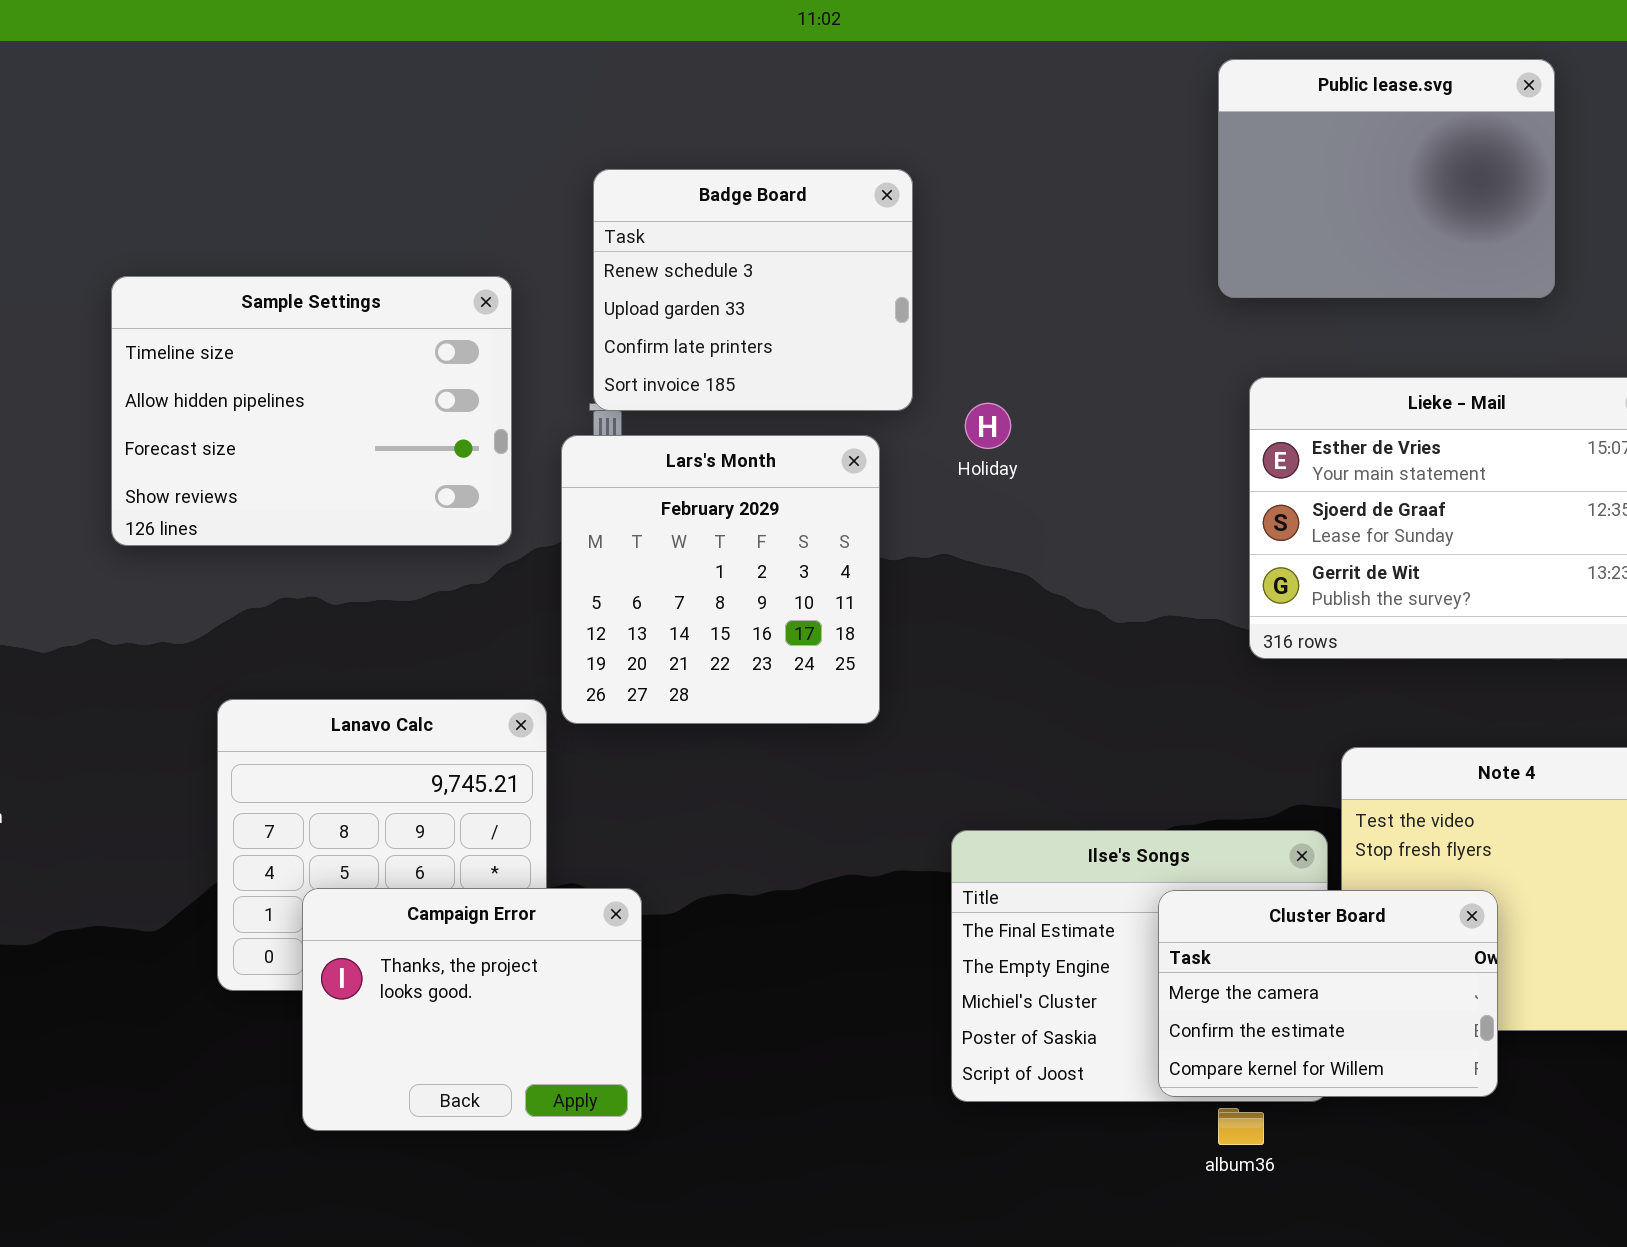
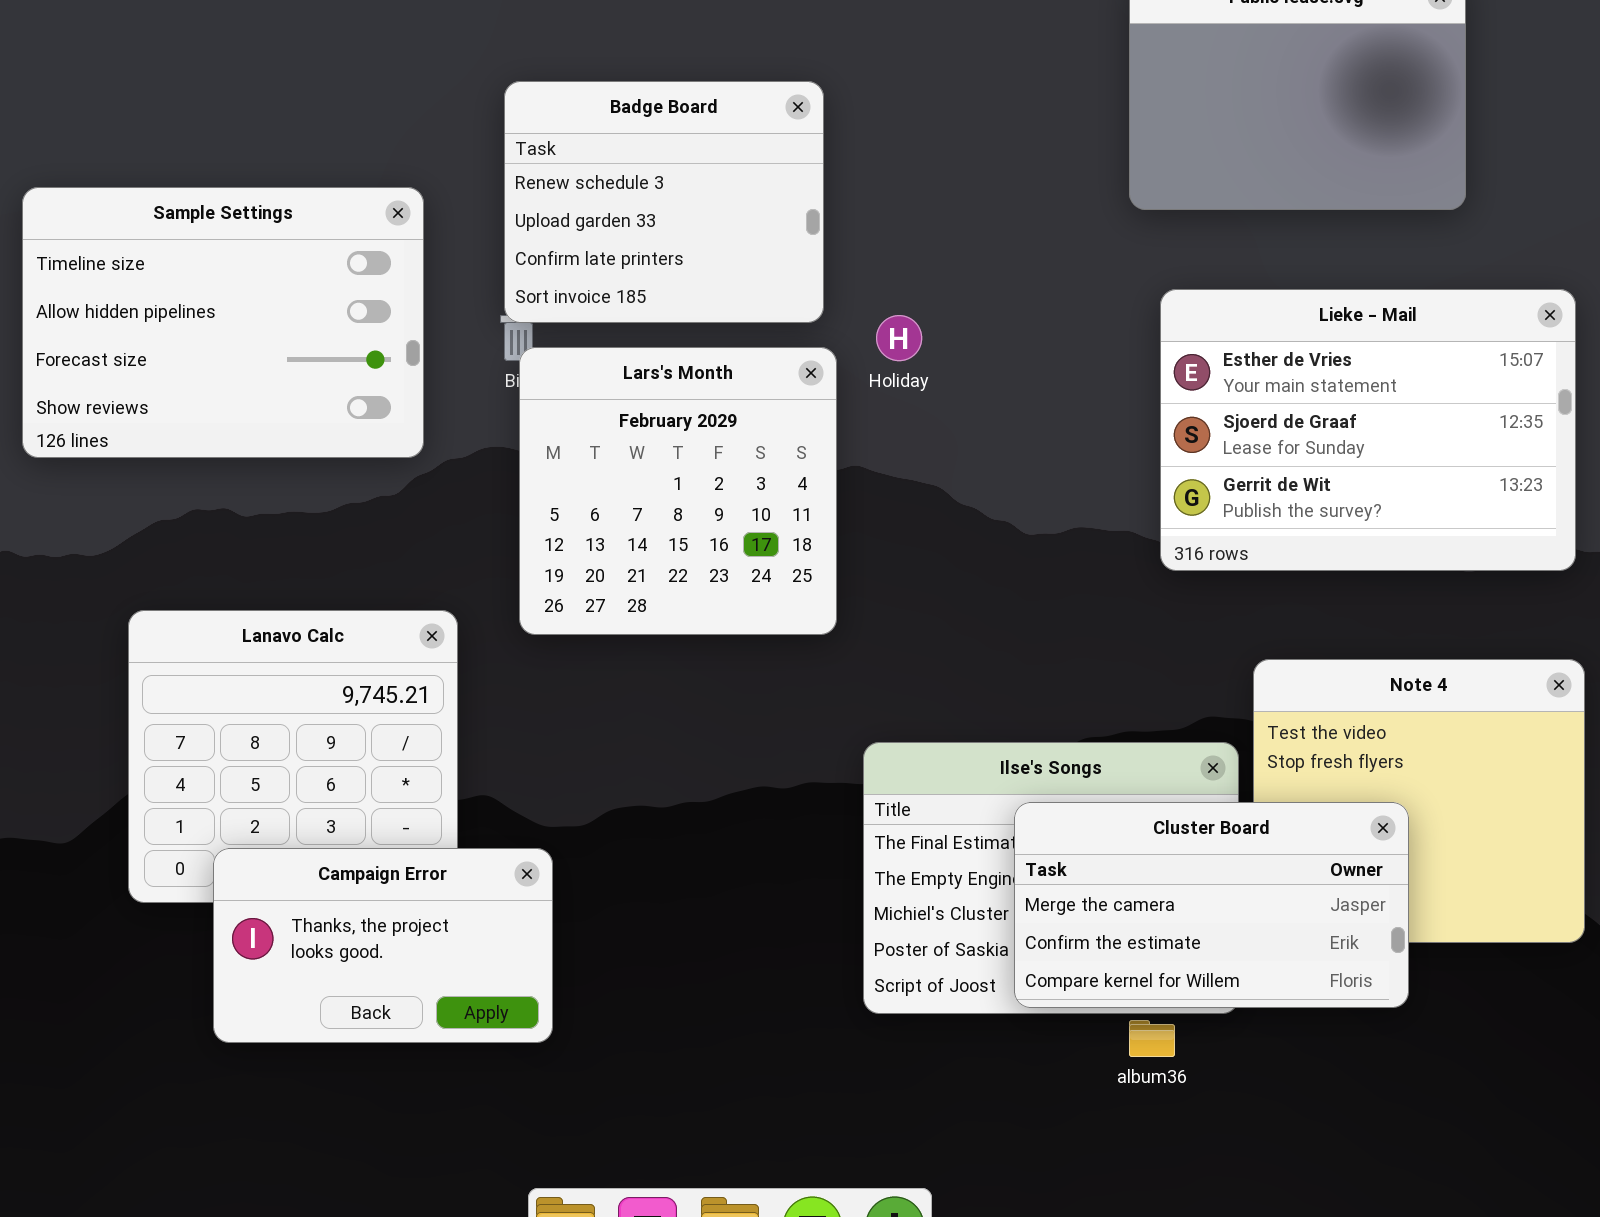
Lars's Month: [561,435,880,724] -> [519,347,837,635], moved
Campaign Error: [302,888,642,1131] -> [213,848,553,1043], resized
Cluster Board: [1158,890,1498,1097] -> [1014,802,1409,1008], resized

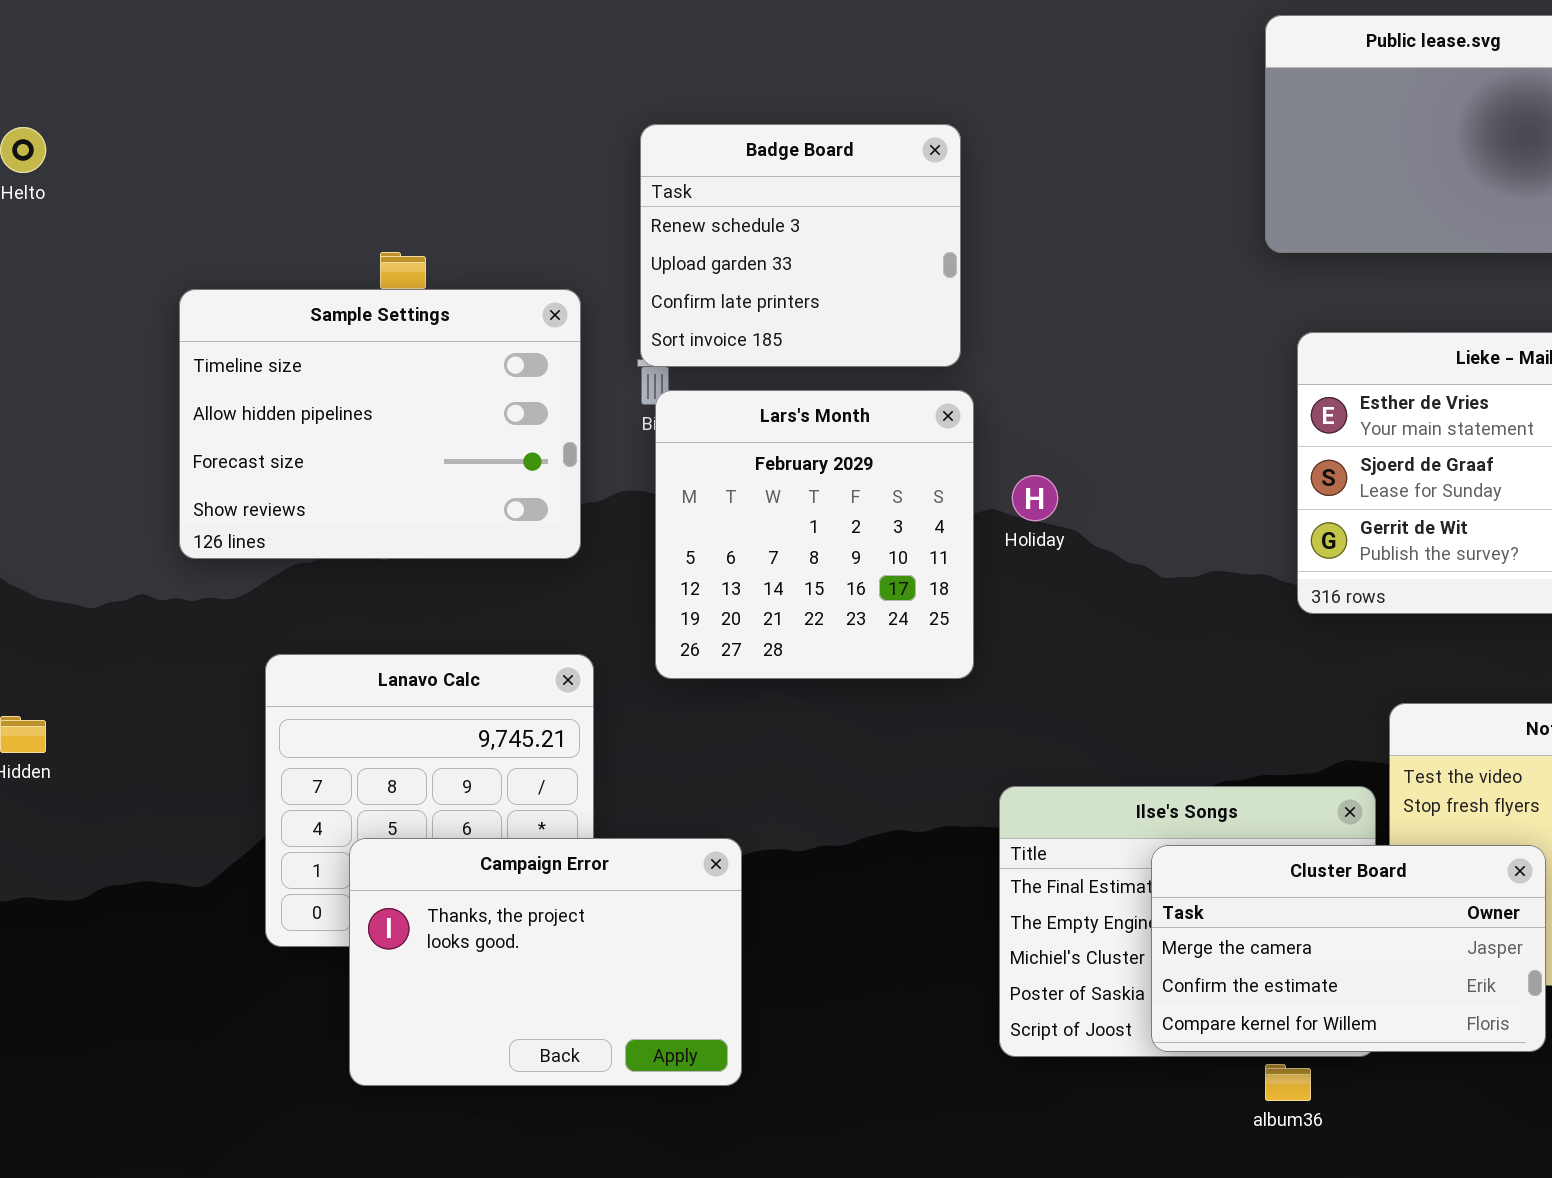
Sample Settings: [22,187,424,458] -> [179,289,581,559], moved
Holiday: [876,315,922,361] -> [1012,475,1058,521], moved
Campaign Error: [213,848,553,1043] -> [349,838,742,1086], resized

